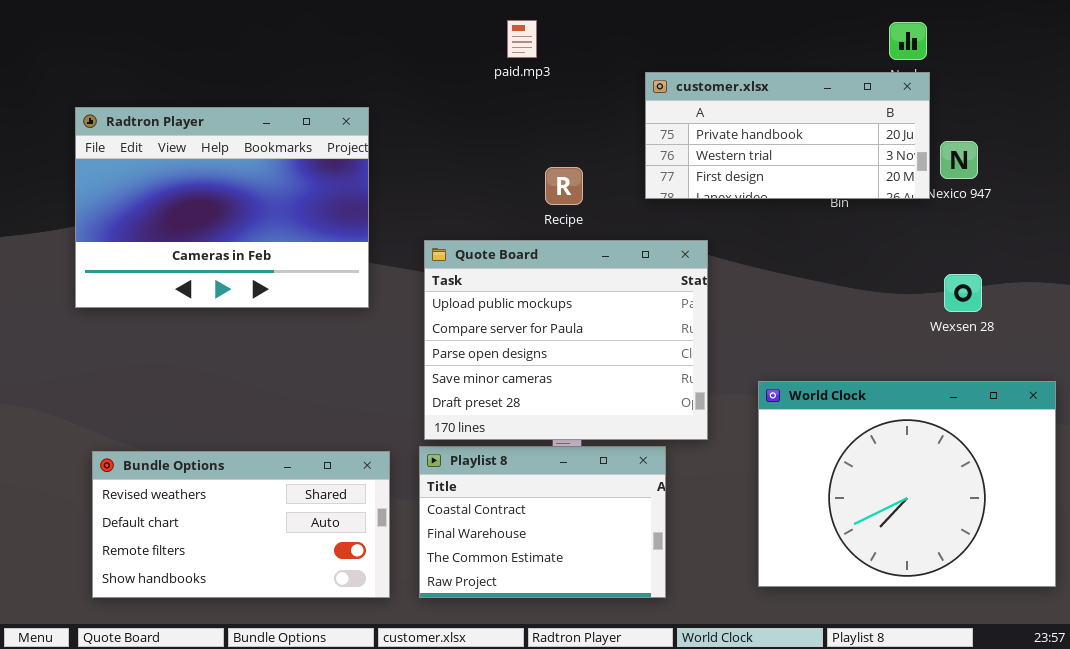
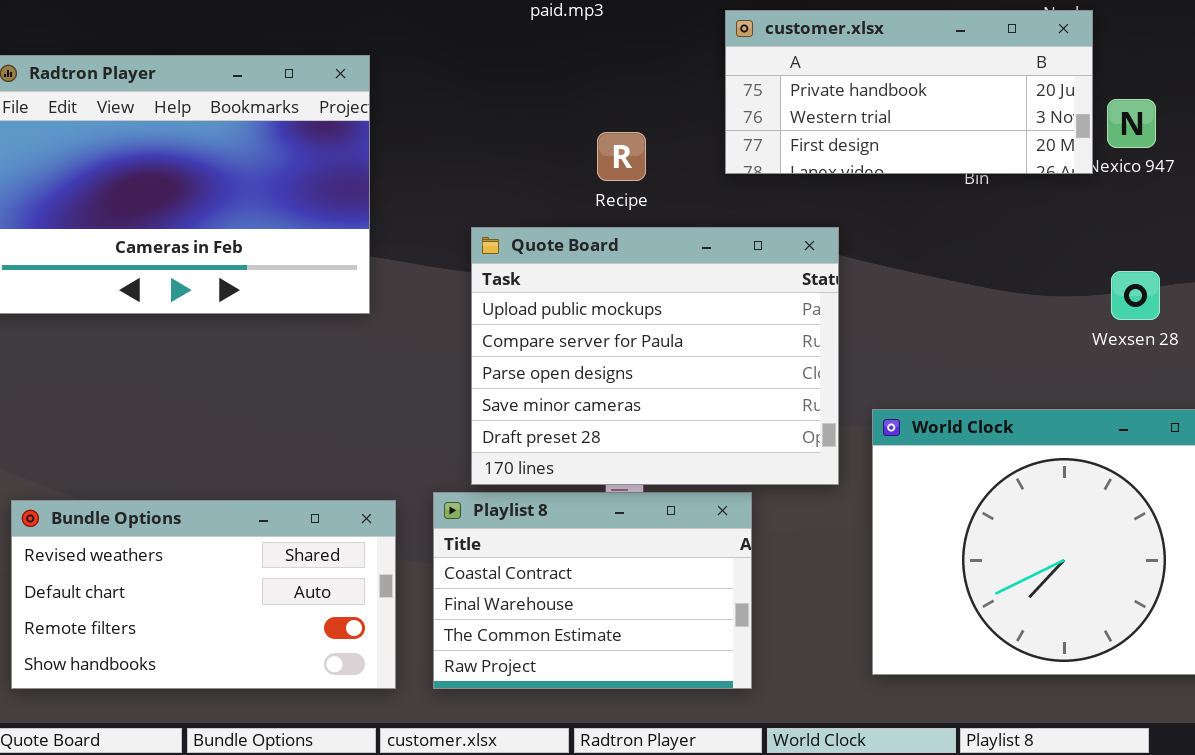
Quote Board: [424,240,708,440] -> [471,227,839,485], moved

